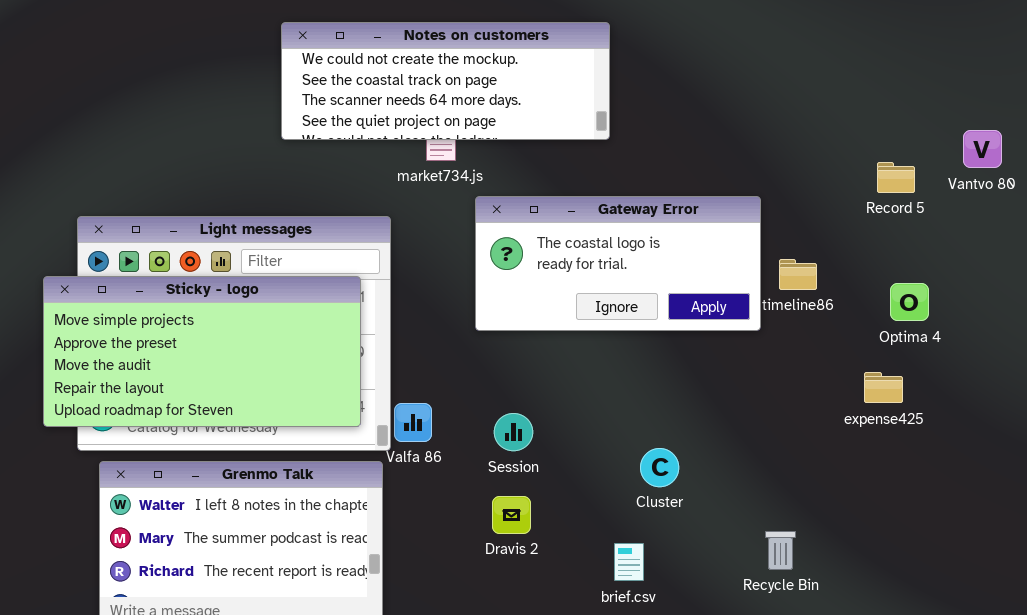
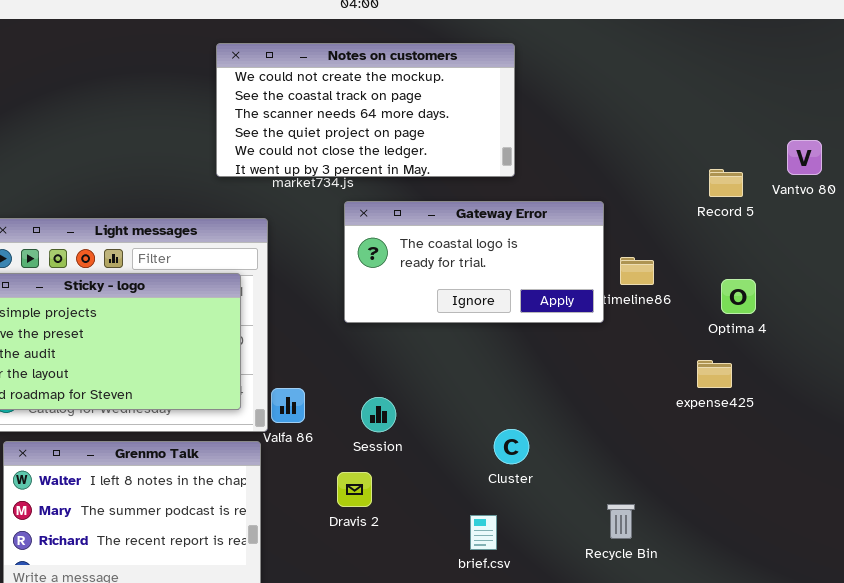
Notes on customers: [281,22,610,140] -> [216,43,515,177], moved, resized
Dravis 2: [492,496,531,534] -> [337,472,372,507], moved

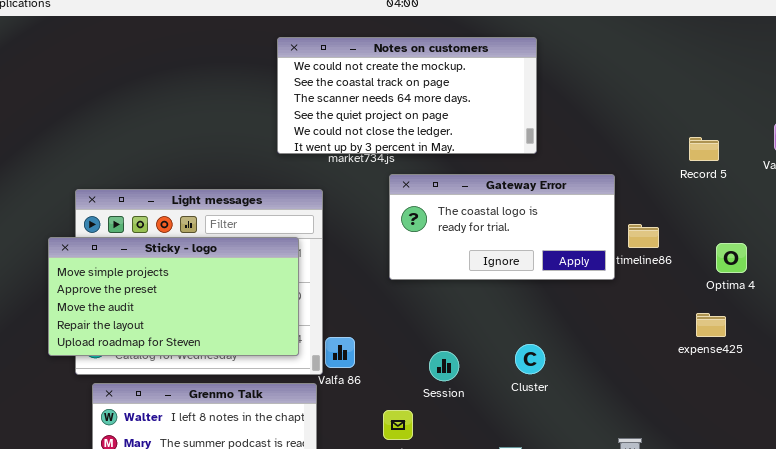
Record 5: [709,169,743,197] -> [689,137,719,161], moved
Session: [361,397,396,432] -> [429,351,459,381], moved
Cluster: [494,429,529,464] -> [515,344,545,374], moved

